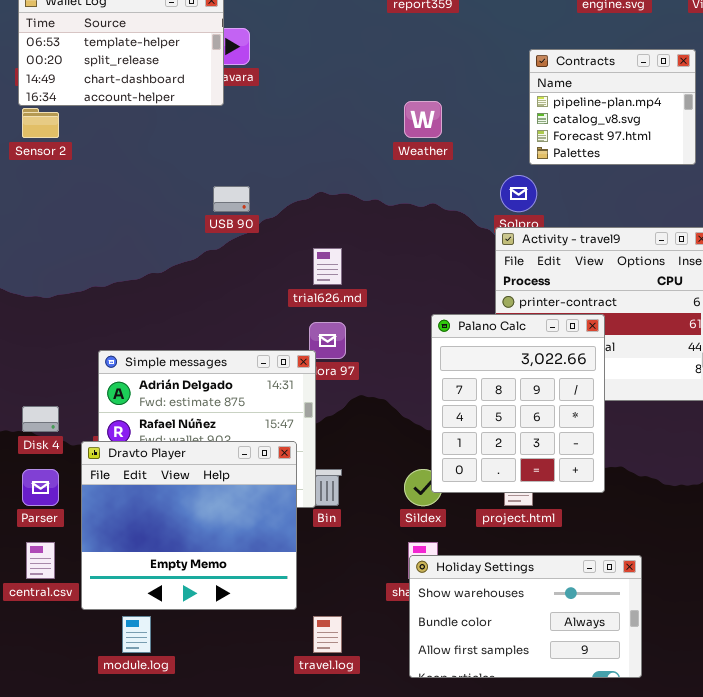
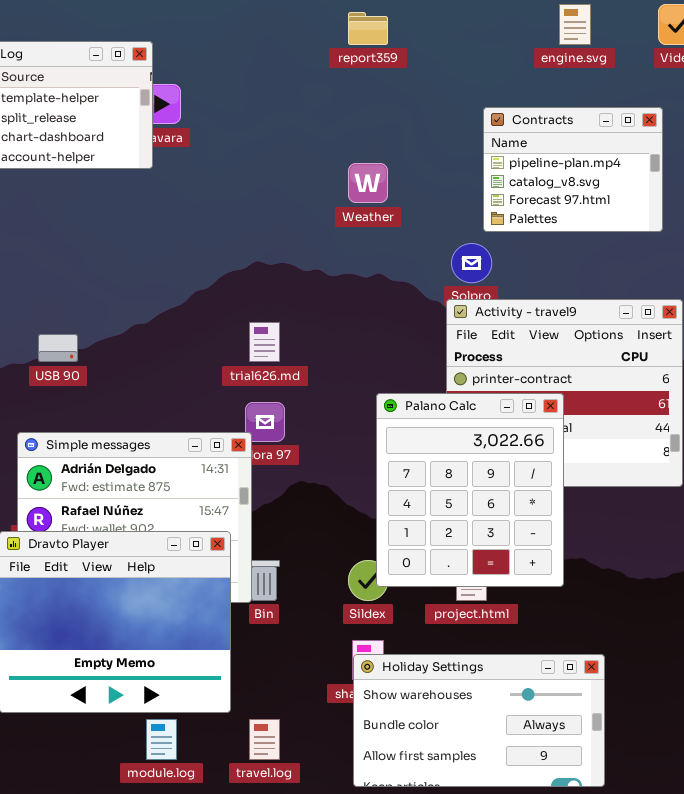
USB 90: [213,186,250,212] -> [38,334,78,362], moved
module.log: [122,616,151,653] -> [146,719,177,760], moved

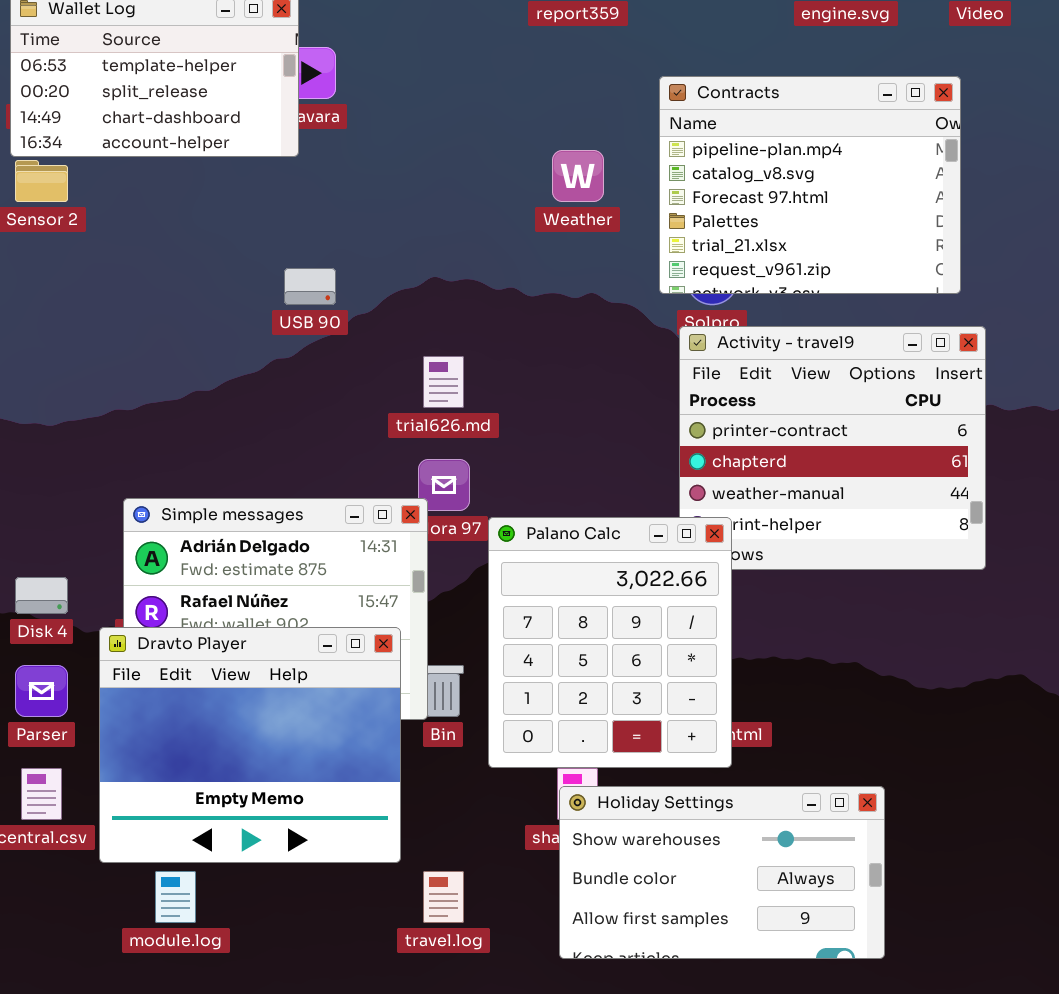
Contracts: [483,107,663,232] -> [659,76,961,294], resized
USB 90: [38,334,78,362] -> [284,268,336,305], moved
Palano Calc: [376,393,564,587] -> [488,517,732,768], moved
module.log: [146,719,177,760] -> [155,871,196,923], moved

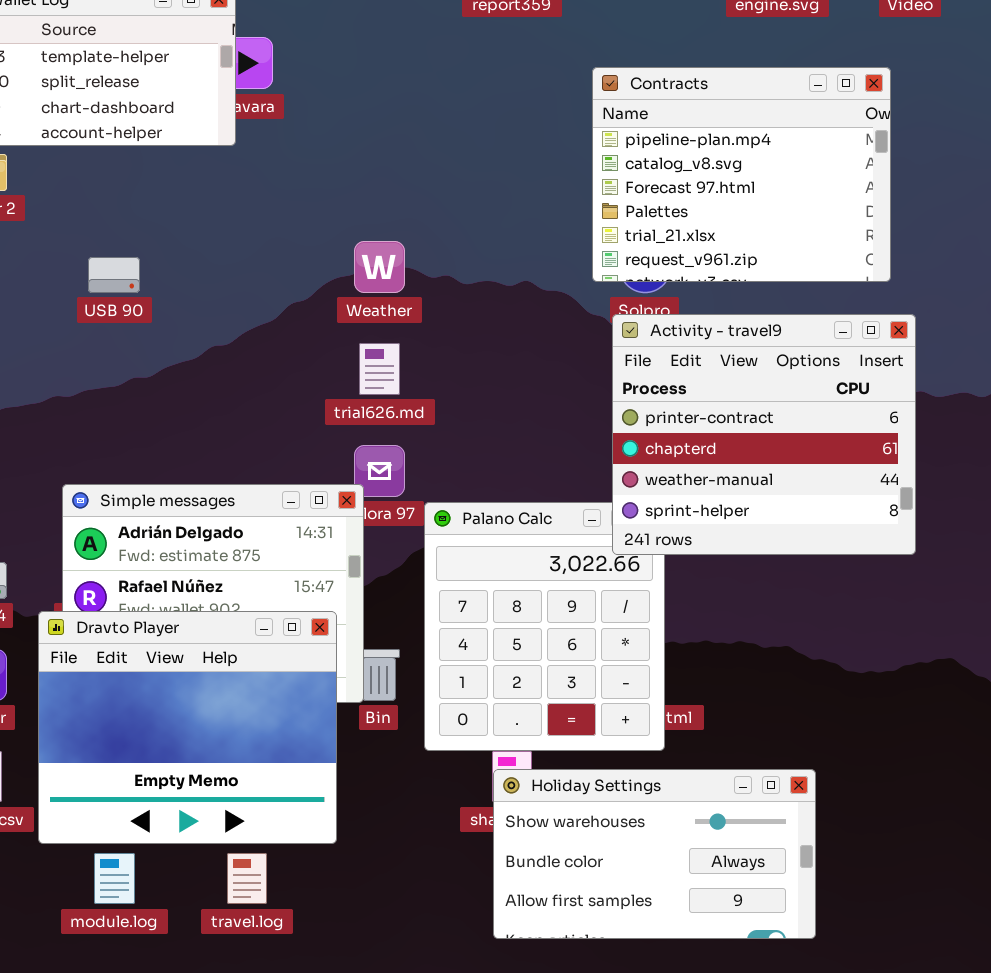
Weather: [552,150,604,202] -> [354,241,405,293], moved
USB 90: [284,268,336,305] -> [88,257,140,293], moved
Activity - travel9: [679,326,986,570] -> [612,314,916,555], raised
travel.log: [423,871,464,923] -> [227,853,267,904], moved

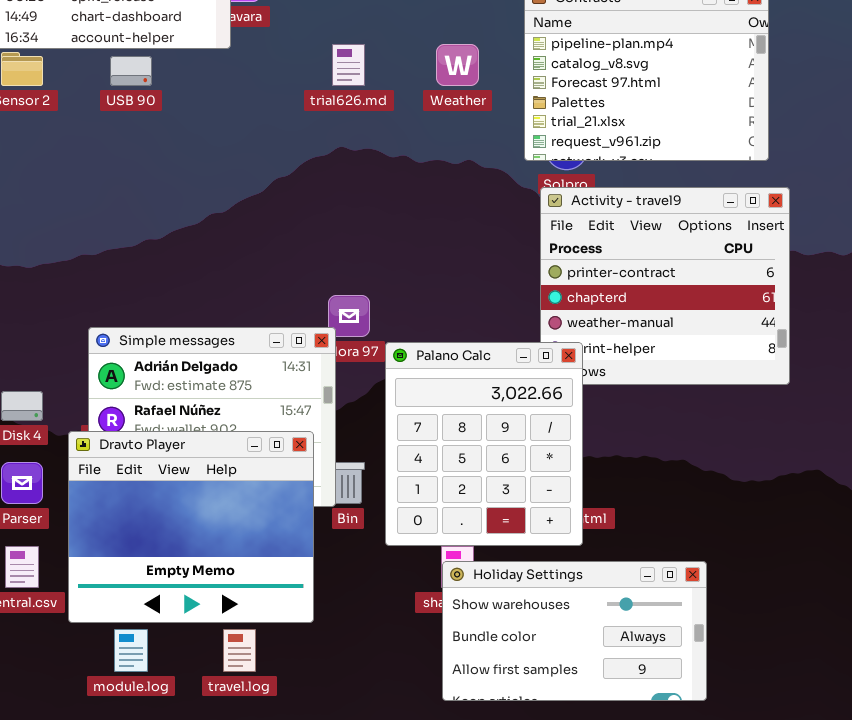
Weather: [354,241,405,293] -> [436,44,479,86], moved
USB 90: [88,257,140,293] -> [110,56,152,86], moved
trial626.md: [359,343,400,395] -> [332,44,365,86], moved
Palano Calc: [424,502,665,751] -> [385,342,583,546], raised

